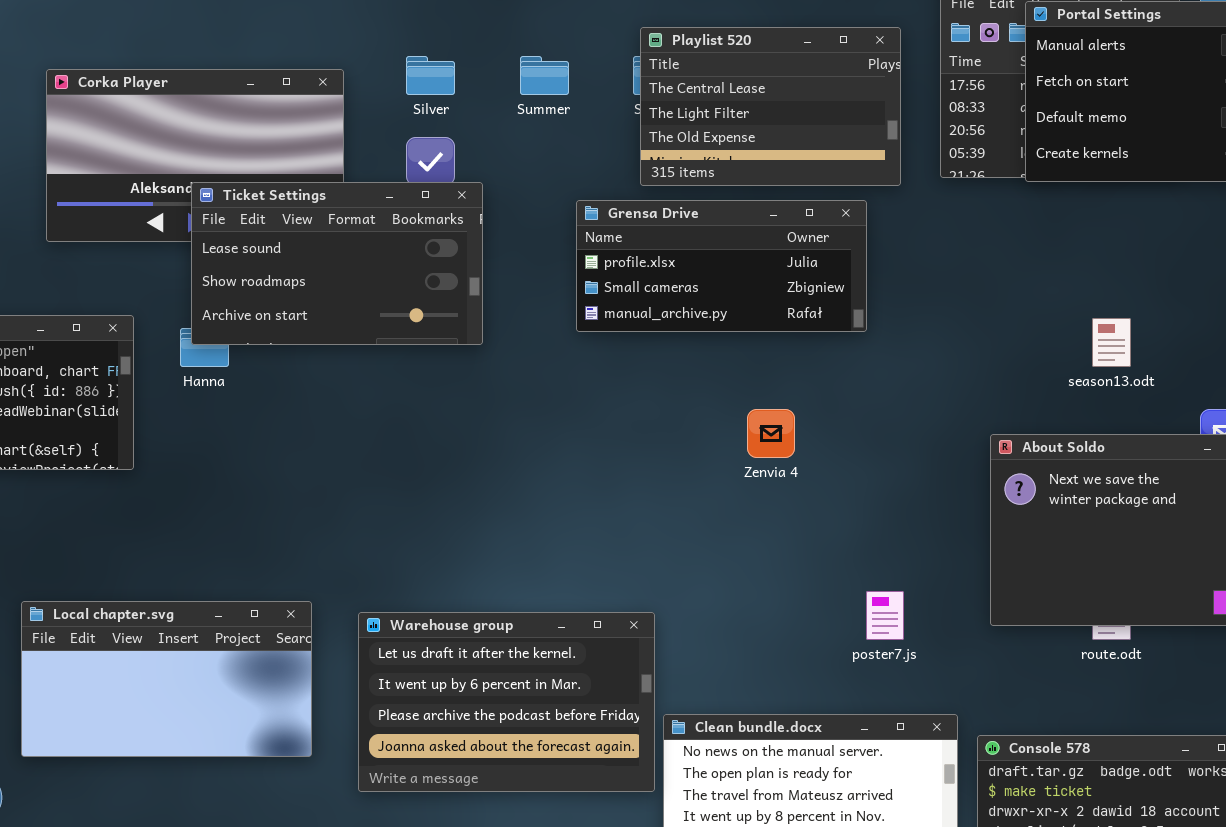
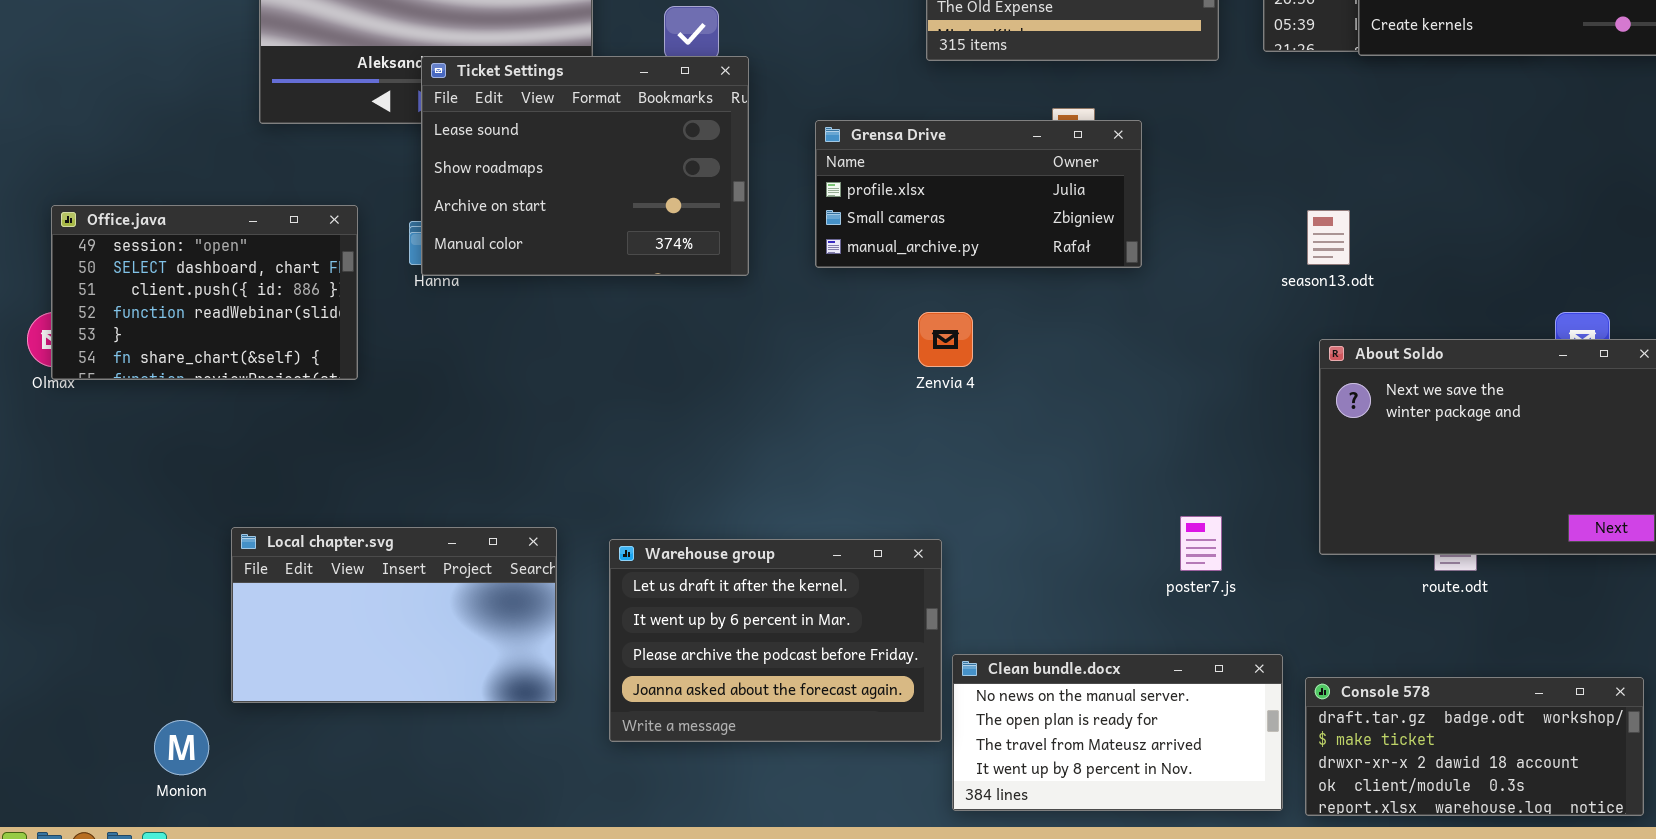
Ticket Settings: [191,182,483,345] -> [421,56,749,276], resized
Grensa Drive: [576,200,867,332] -> [815,120,1142,268], moved
season13.odt: [1092,318,1131,367] -> [1307,210,1350,265], moved
Zenvia 4: [747,409,795,458] -> [918,312,973,367], moved

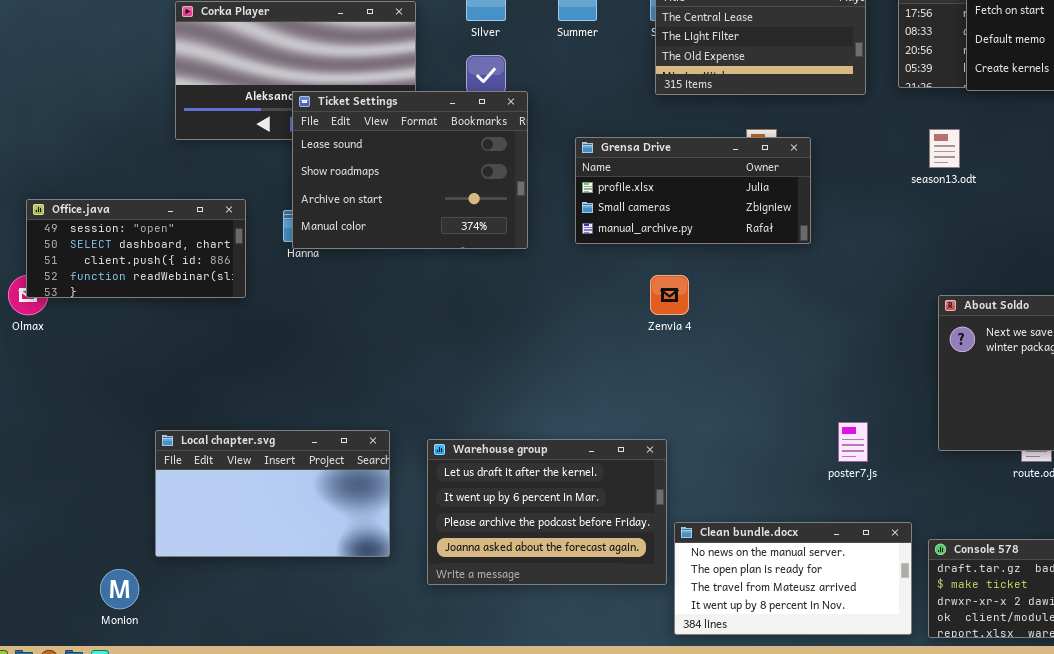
Office.java: [51,205,358,380] -> [26,199,246,298], resized
season13.odt: [1307,210,1350,265] -> [929,129,960,168], moved

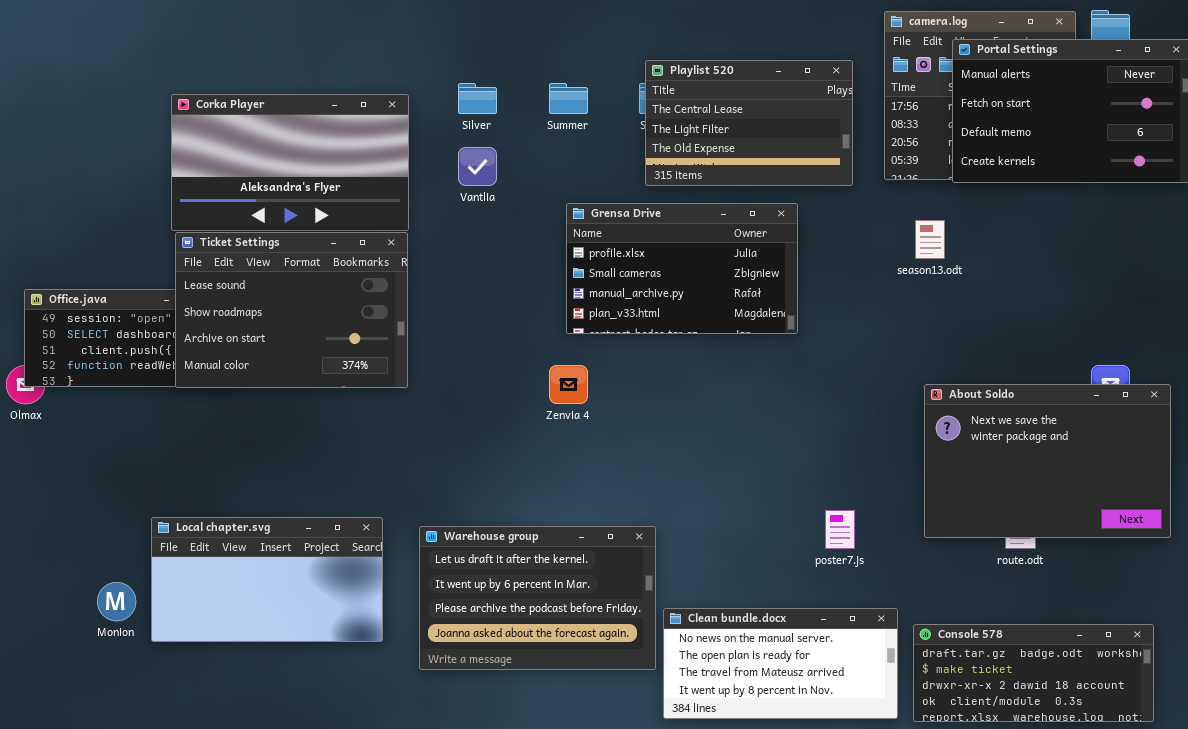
Ticket Settings: [292,91,528,249] -> [175,232,408,388], moved
Grensa Drive: [575,137,811,244] -> [566,203,798,334], resized
Zenvia 4: [650,275,689,315] -> [549,365,588,404], moved
Monion: [100,569,139,609] -> [97,582,136,621], moved

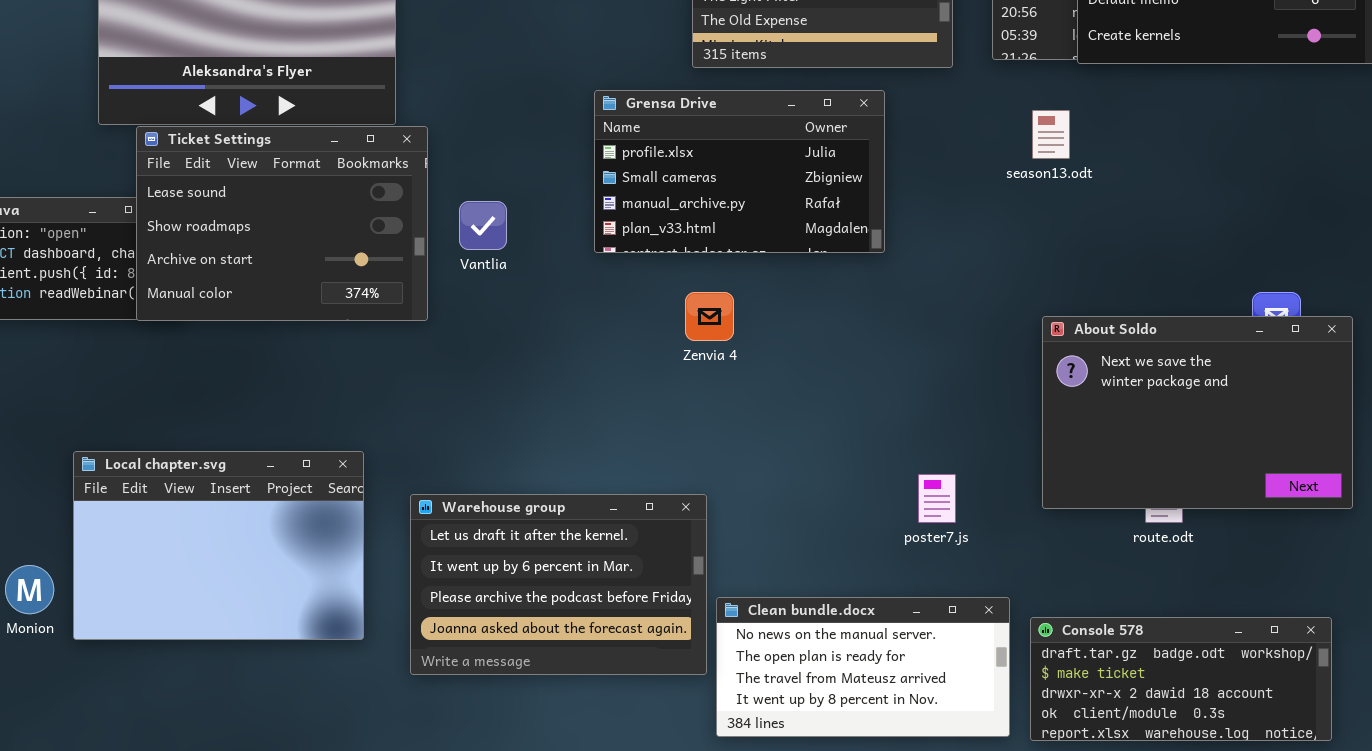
Vantlia: [458,147,497,186] -> [459,201,507,250], moved
Ticket Settings: [175,232,408,388] -> [136,126,428,321], moved
Zenvia 4: [549,365,588,404] -> [685,292,734,341], moved
Local chapter.svg: [151,517,383,642] -> [73,451,364,640], resized

